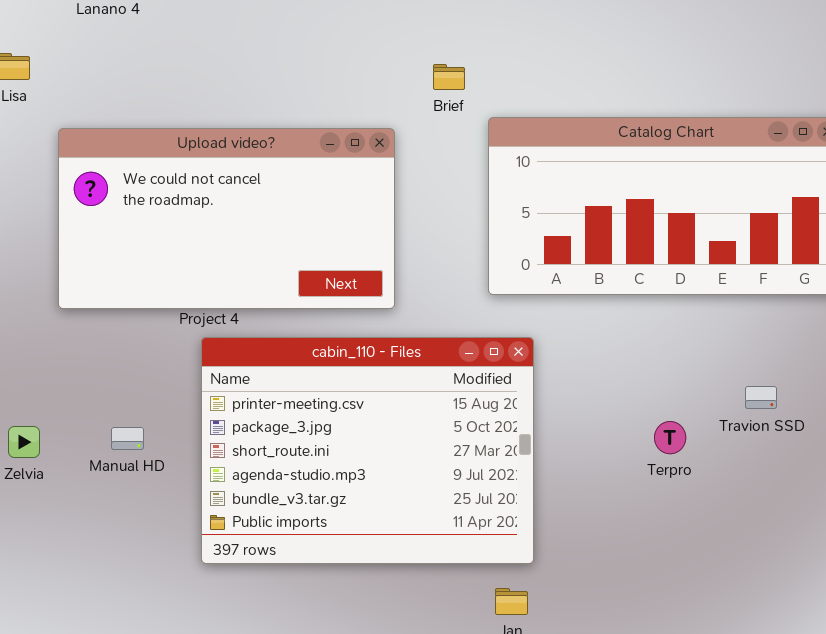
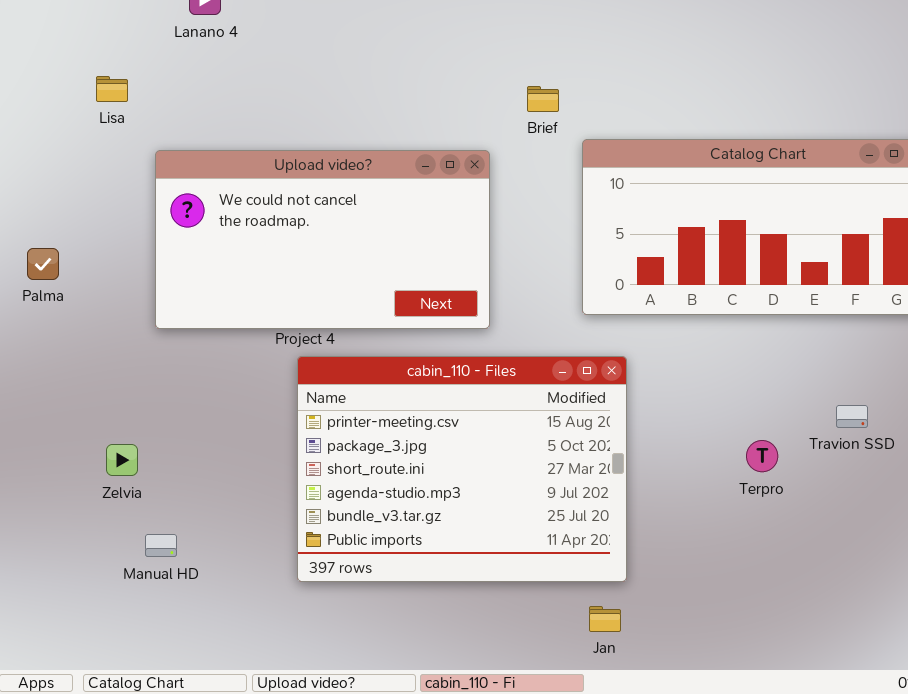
Manual HD: [111,427,144,450] -> [145,534,177,557], moved

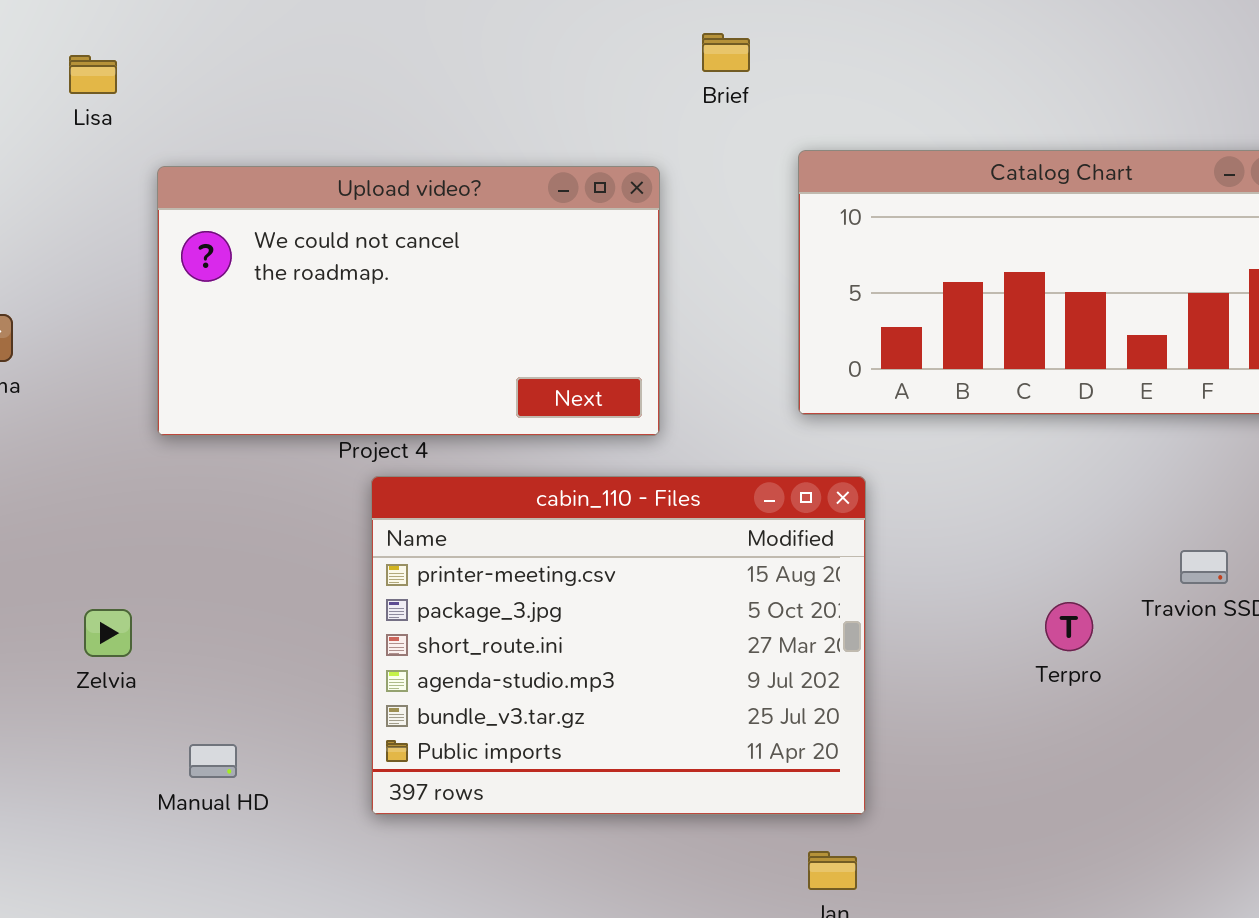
Brief: [527,86,559,112] -> [702,33,750,72], moved
Manual HD: [145,534,177,557] -> [189,744,237,778], moved

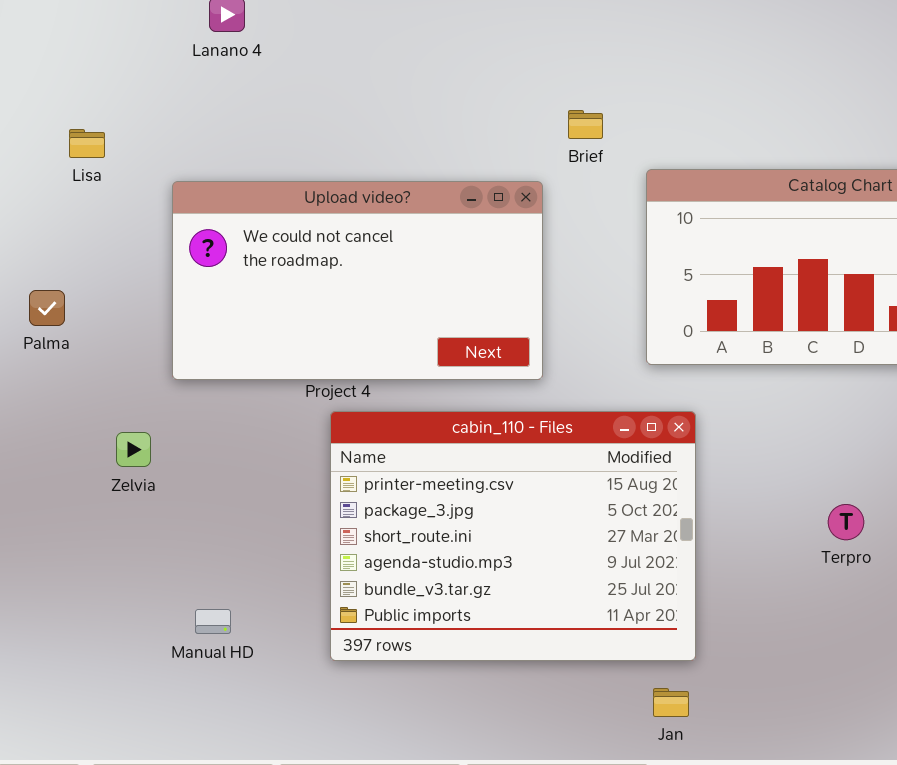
Brief: [702,33,750,72] -> [568,110,603,139], moved
Lisa: [69,55,117,94] -> [69,129,105,158], moved
Zelvia: [84,609,132,657] -> [116,432,151,467], moved

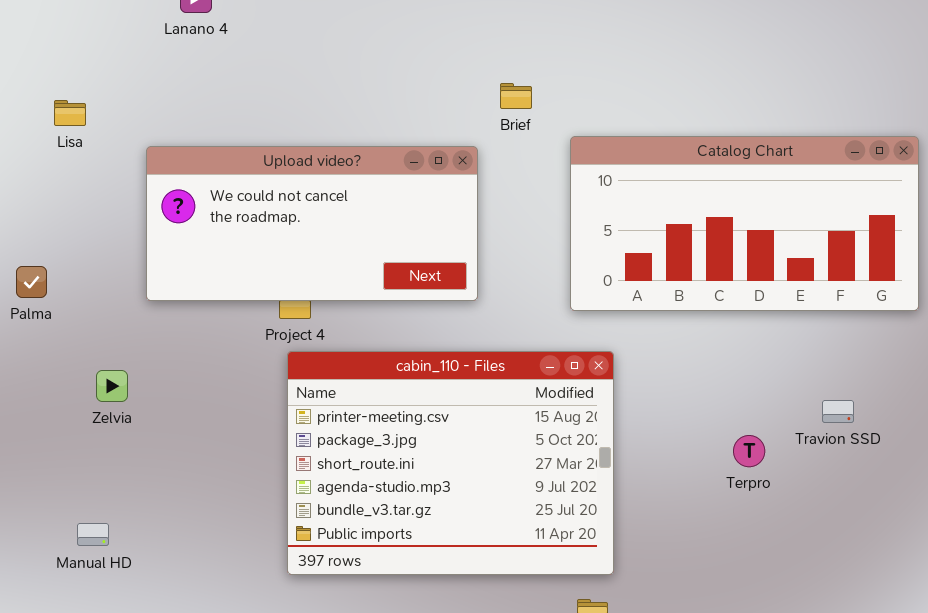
Upload video?: [172,181,543,380] -> [146,146,478,301], resized
Palma: [29,290,65,326] -> [16,266,47,298], moved
Manual HD: [195,609,231,634] -> [77,523,109,546], moved

